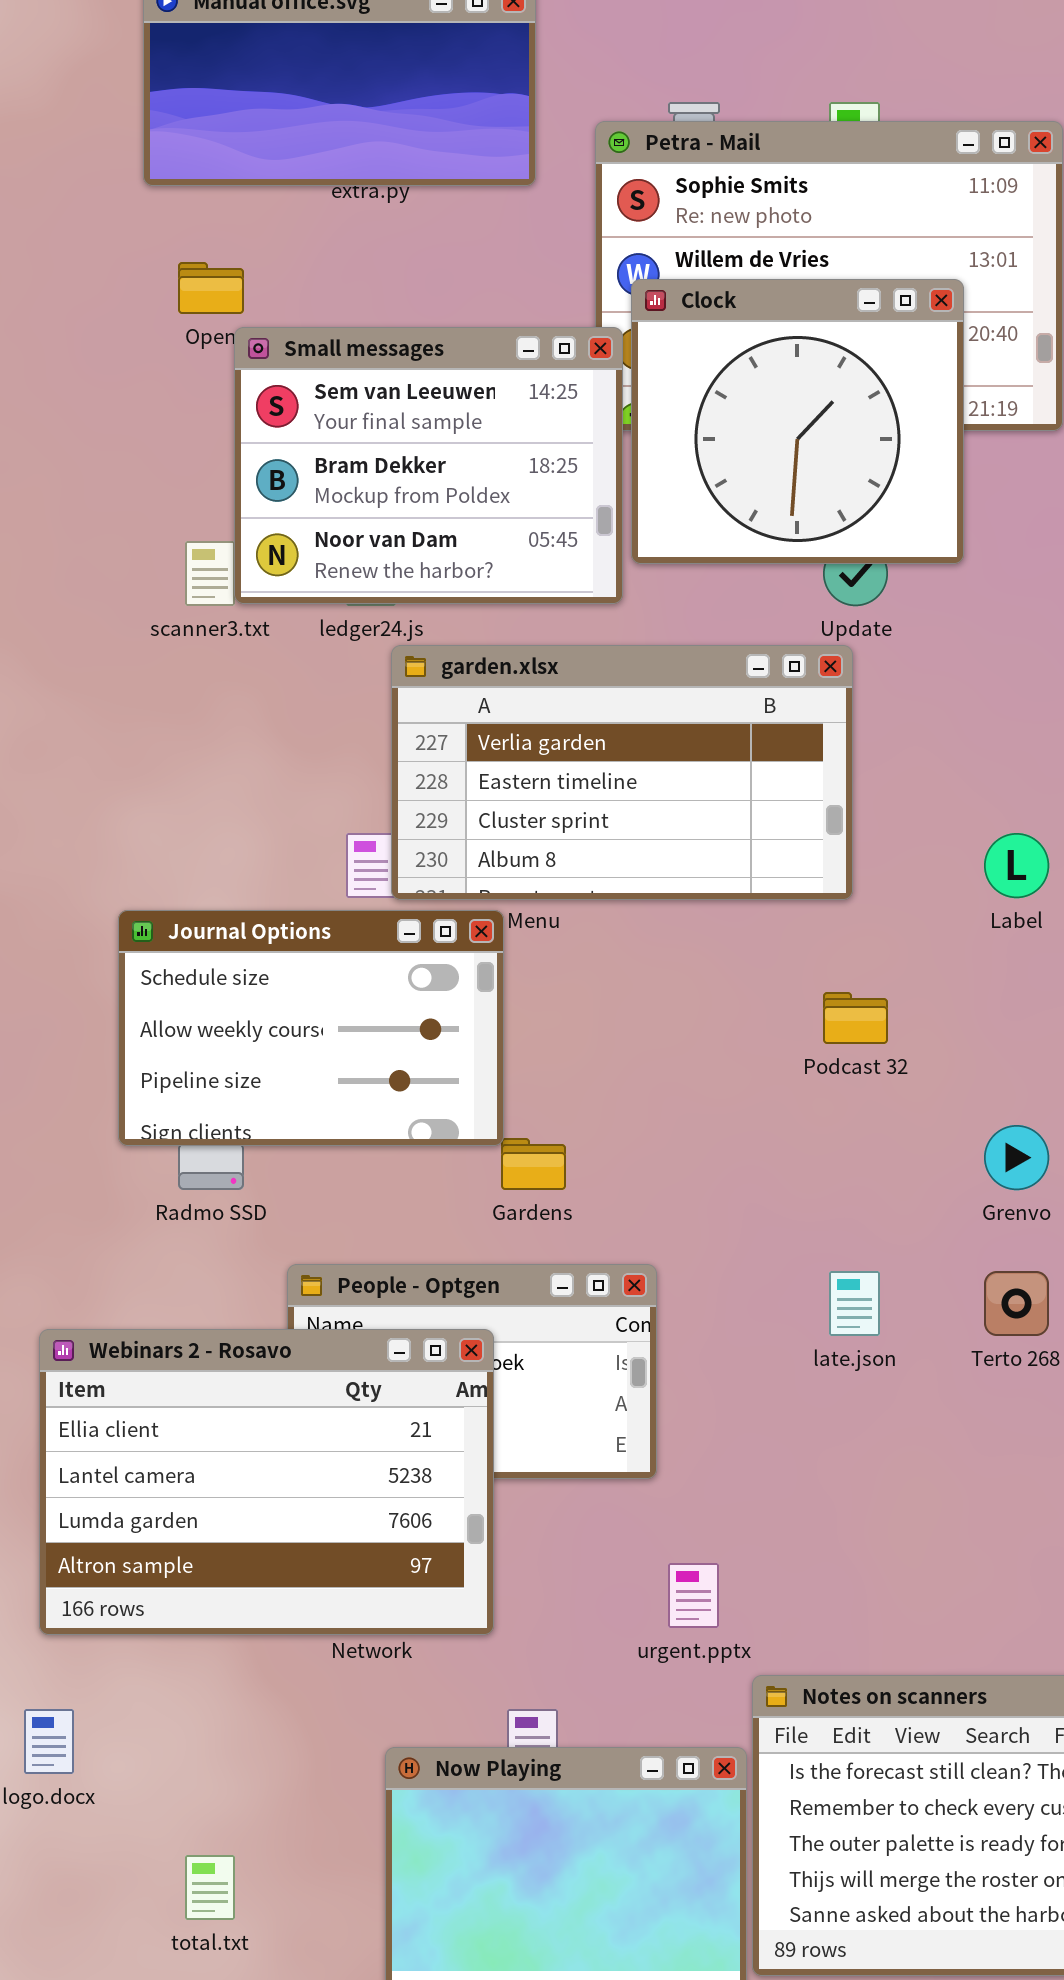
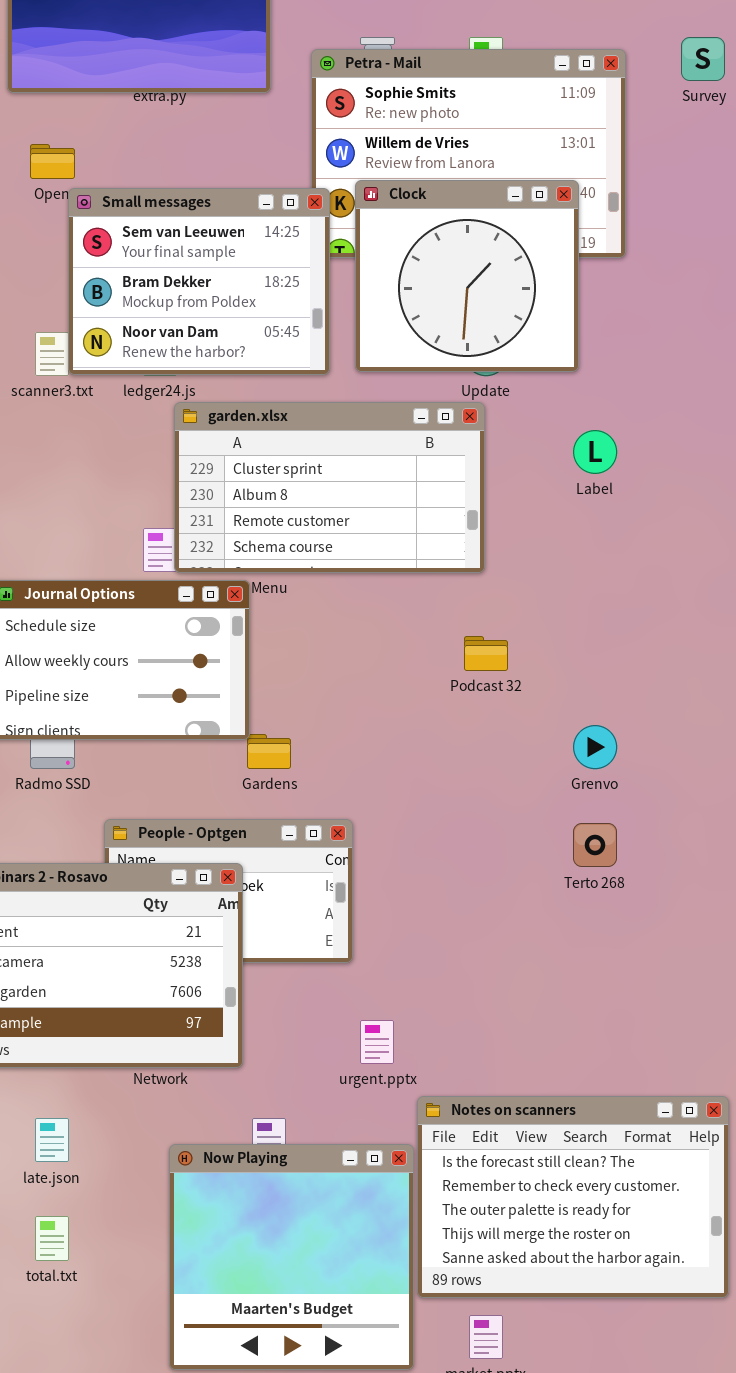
Clock: [631,279,964,564] -> [355,180,579,372], moved
garden.xlsx: [391,645,853,900] -> [174,402,485,573], scrolled down 2 rows
Label: [984,833,1049,898] -> [573,430,617,474], moved
late.json: [829,1271,880,1336] -> [35,1118,69,1162], moved

